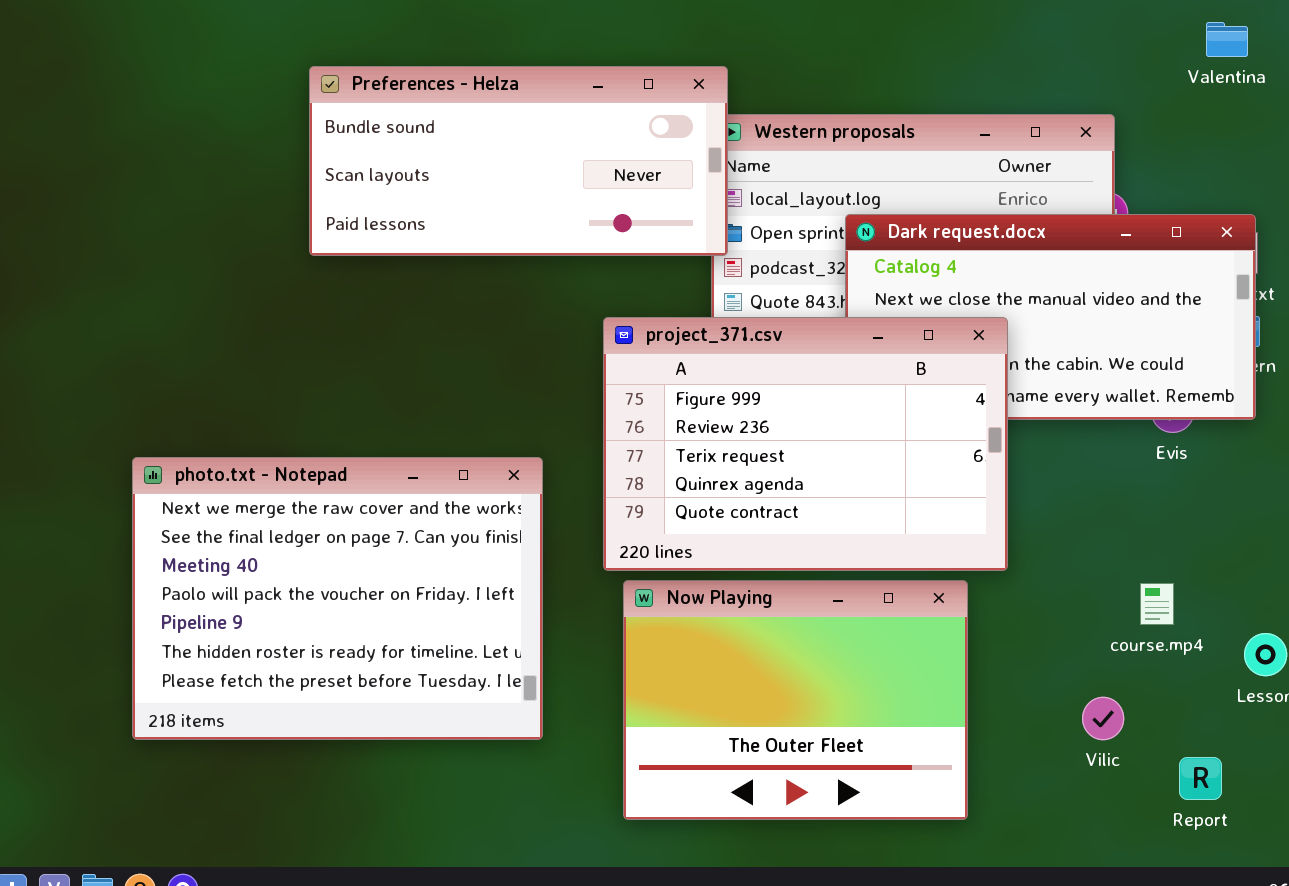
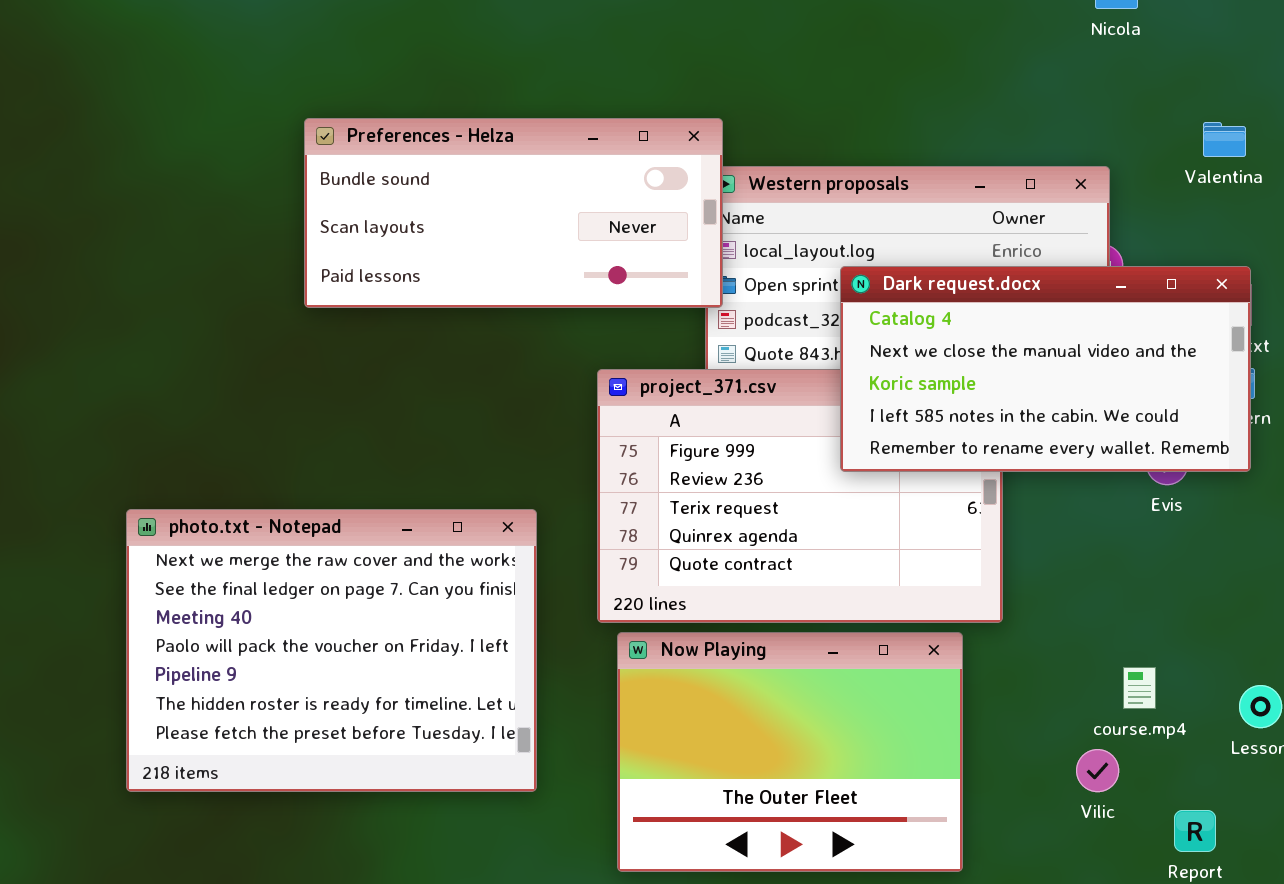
Valentina: [1206,22,1248,57] -> [1203,122,1246,157], moved
Dark request.docx: [845,214,1256,420] -> [840,266,1251,472], raised
course.mp4: [1140,583,1174,625] -> [1123,667,1156,709], moved

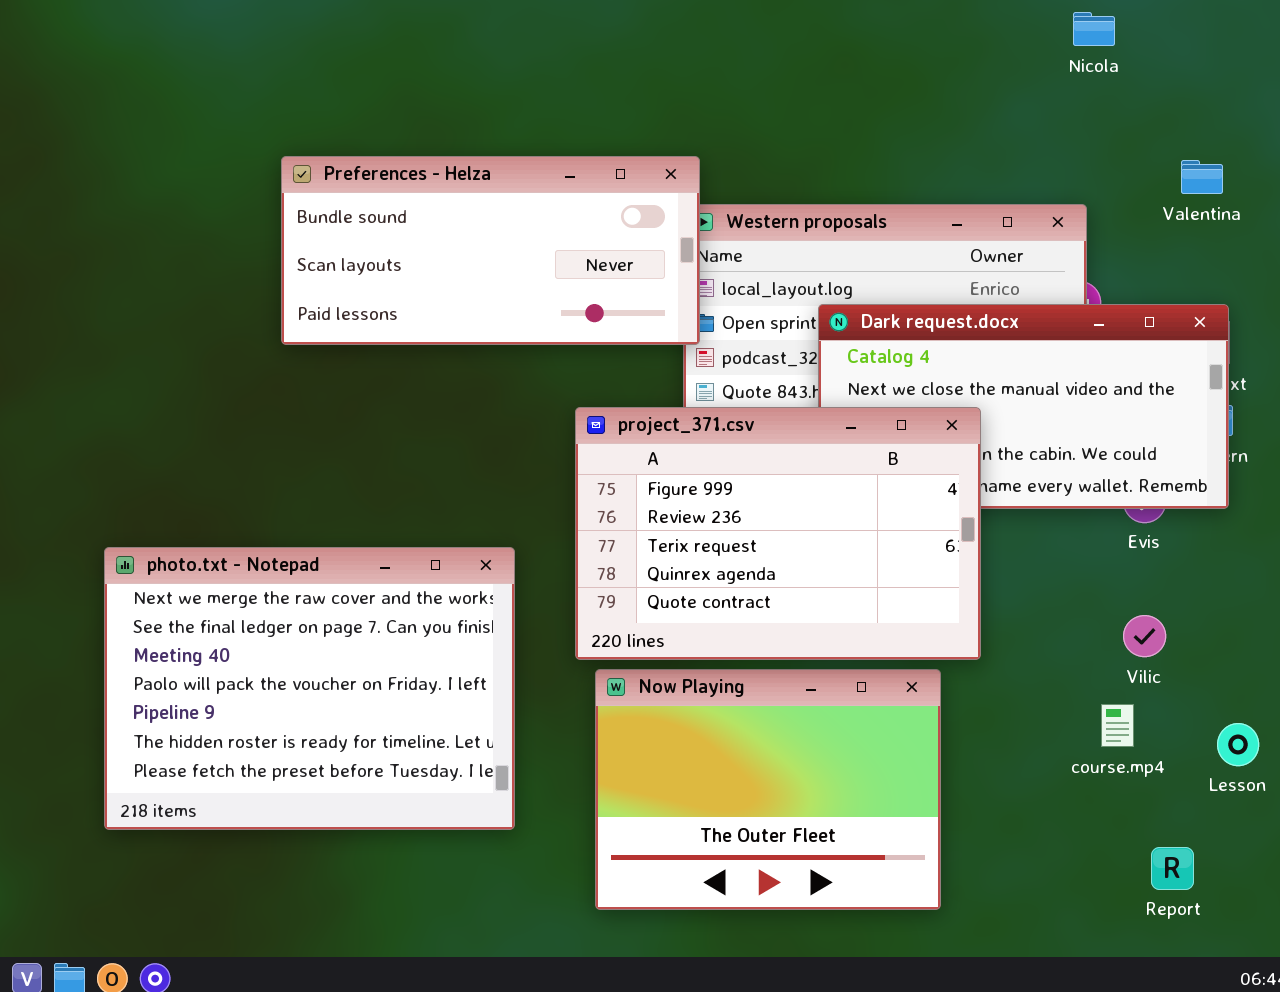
project_371.csv: [597,369,1003,623] -> [575,407,981,660], raised
Vilic: [1076,749,1119,792] -> [1123,615,1166,657], moved

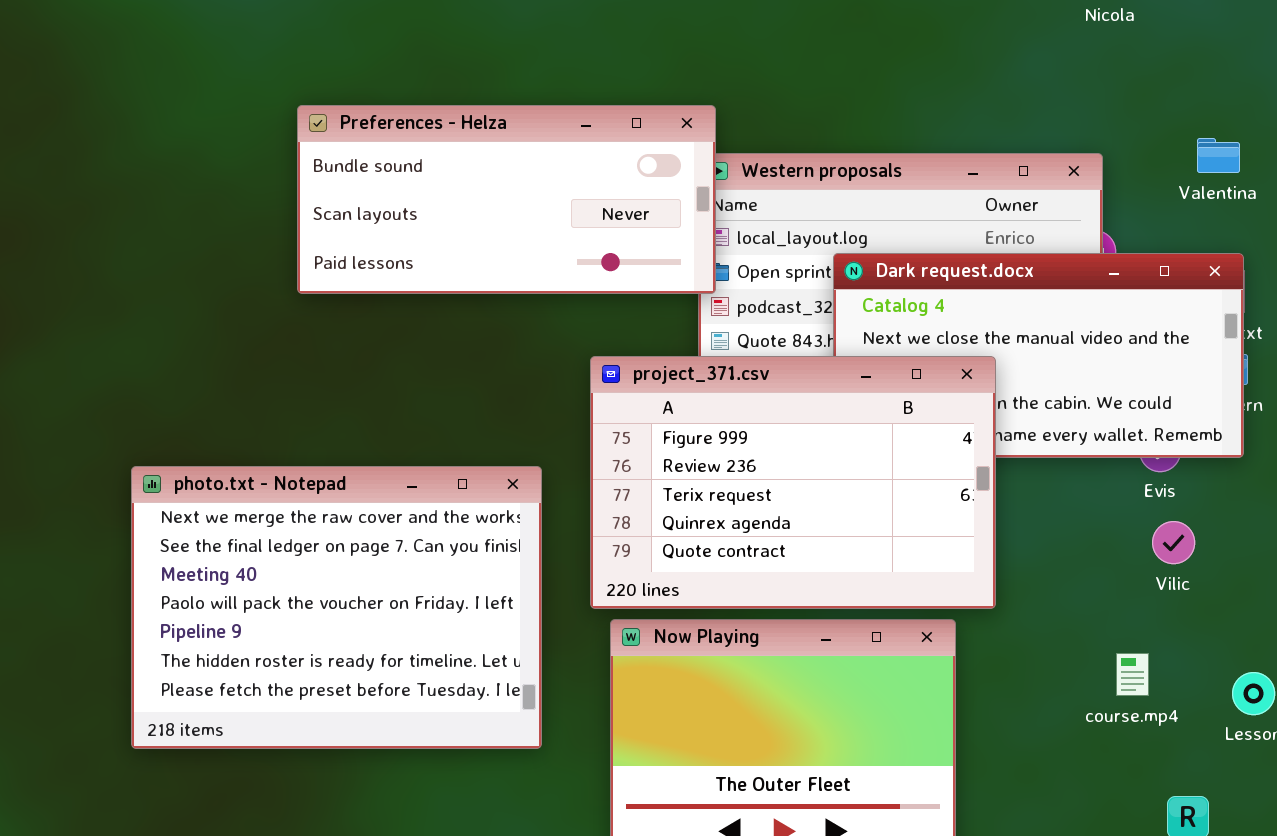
Valentina: [1181,160,1223,194] -> [1197,138,1240,173], moved
photo.txt - Notepad: [104,547,515,830] -> [131,466,542,749], moved
Vilic: [1123,615,1166,657] -> [1152,521,1195,564], moved

